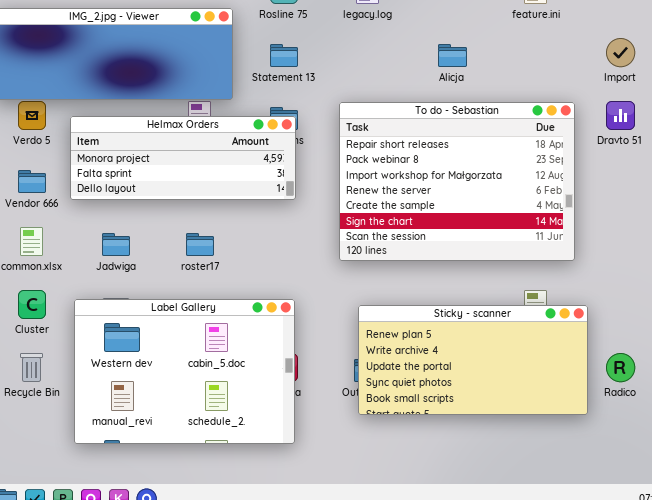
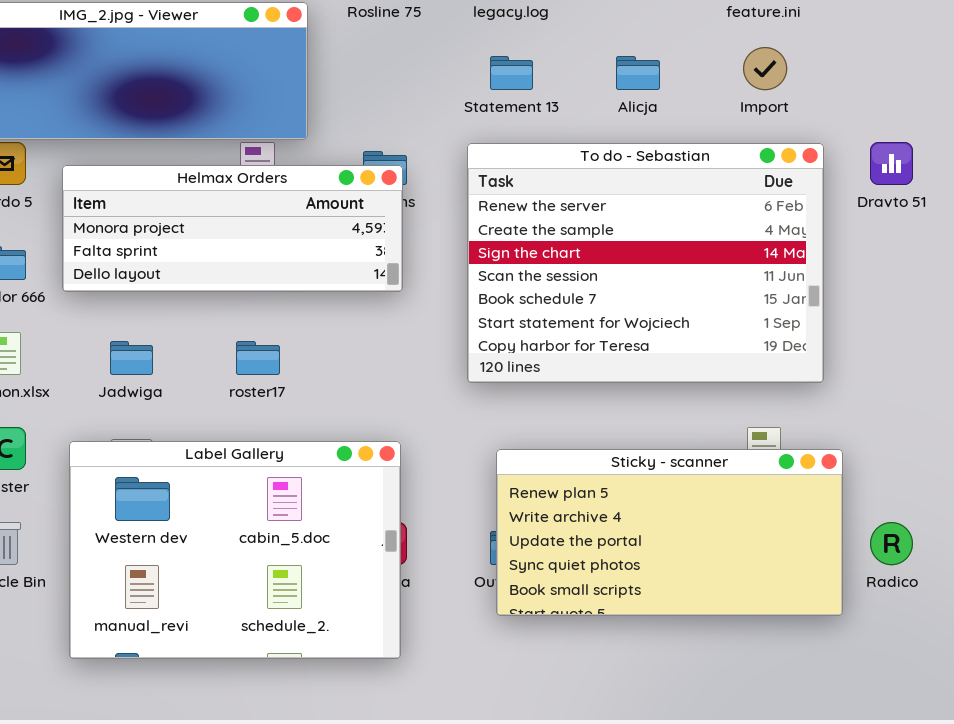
Import: [606,38,635,67] -> [743,47,787,90], moved
Statement 13: [270,44,298,67] -> [490,56,533,90], moved
To do - Sebastian: [339,102,575,261] -> [467,143,824,383], scrolled down 3 rows

